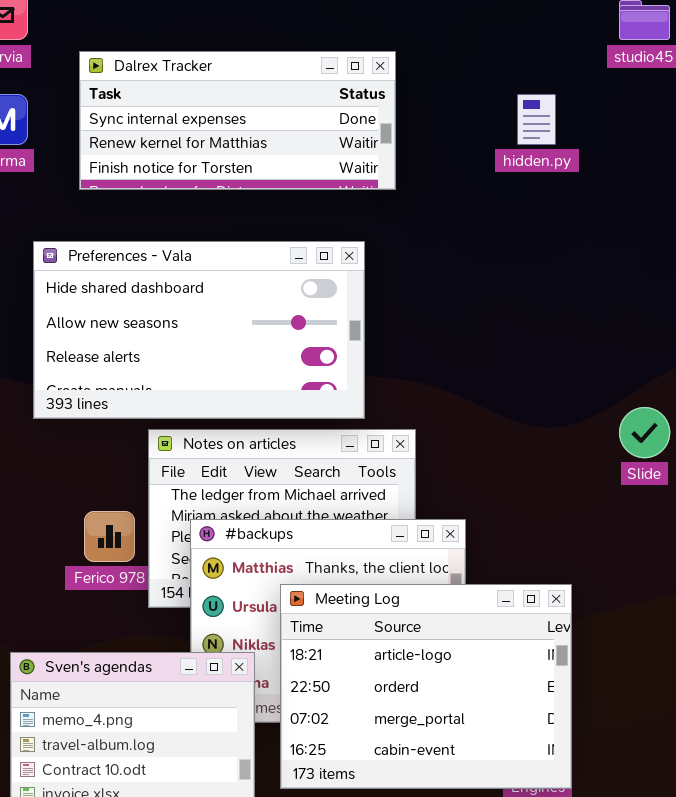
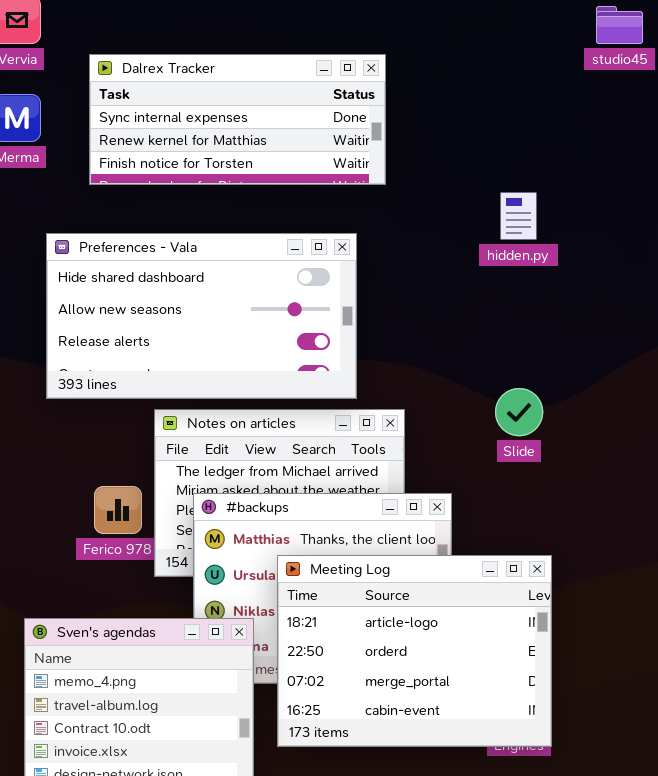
hidden.py: [517,94,556,145] -> [500,192,537,240], moved
Slide: [619,407,670,458] -> [495,388,543,436], moved

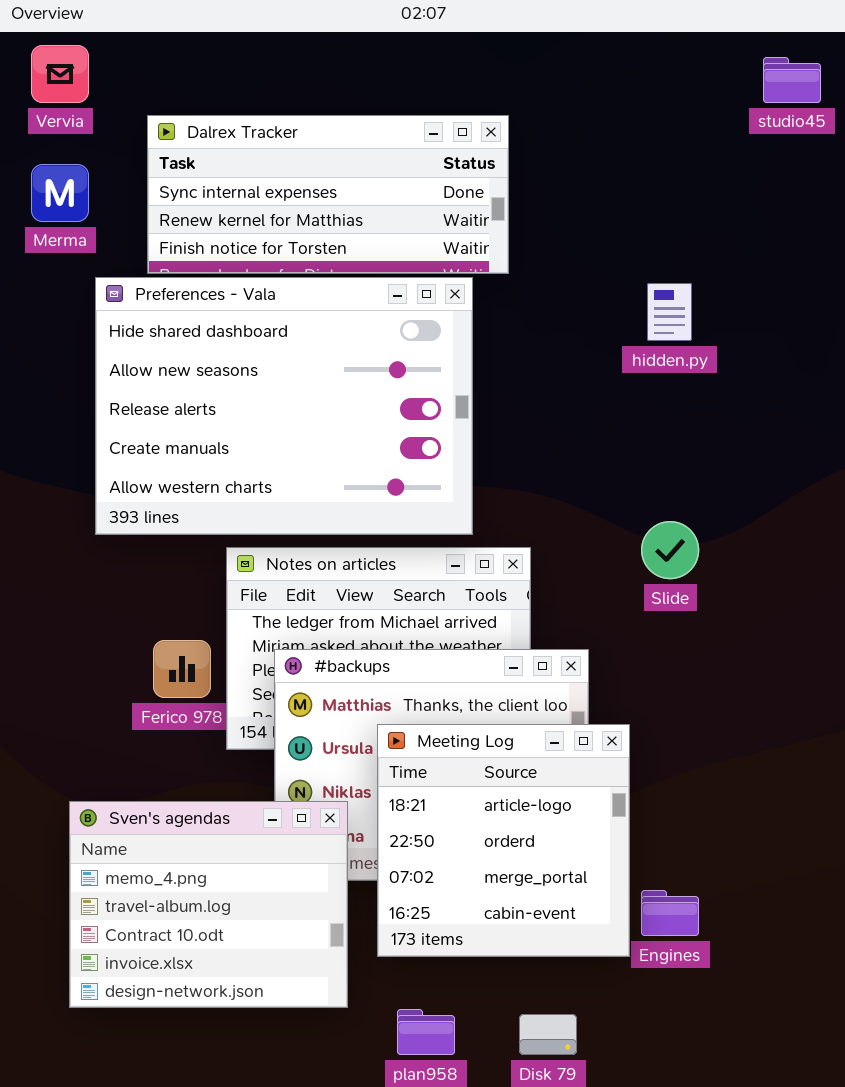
Preferences - Vala: [46,233,357,399] -> [95,277,473,535], resized
Meeting Log: [277,555,552,747] -> [377,724,630,957], resized

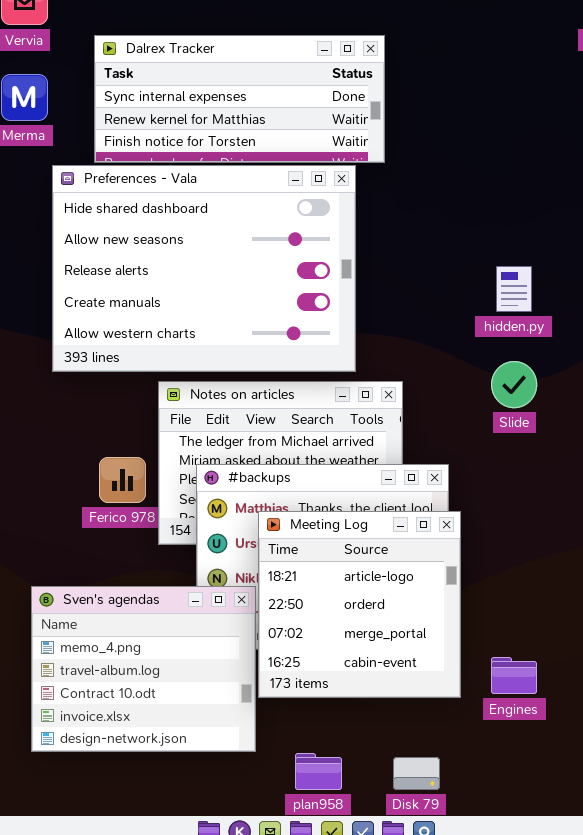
hidden.py: [647,283,692,341] -> [496,266,532,312], moved
Meeting Log: [377,724,630,957] -> [258,511,461,698], moved

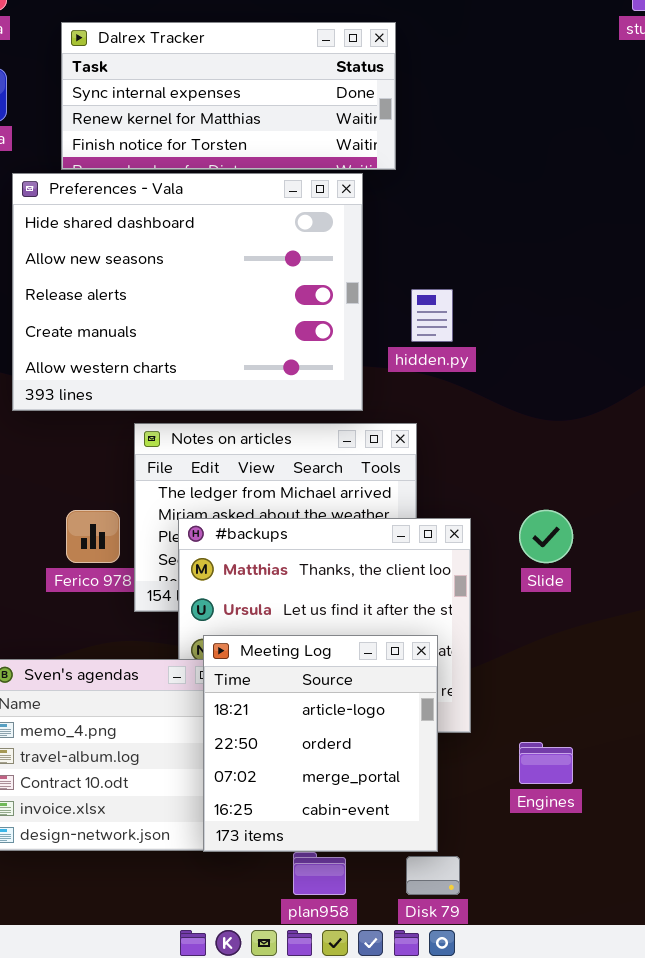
hidden.py: [496,266,532,312] -> [411,289,453,342], moved
Slide: [491,361,537,408] -> [519,510,573,563], moved
Meeting Log: [258,511,461,698] -> [203,635,438,852], moved

